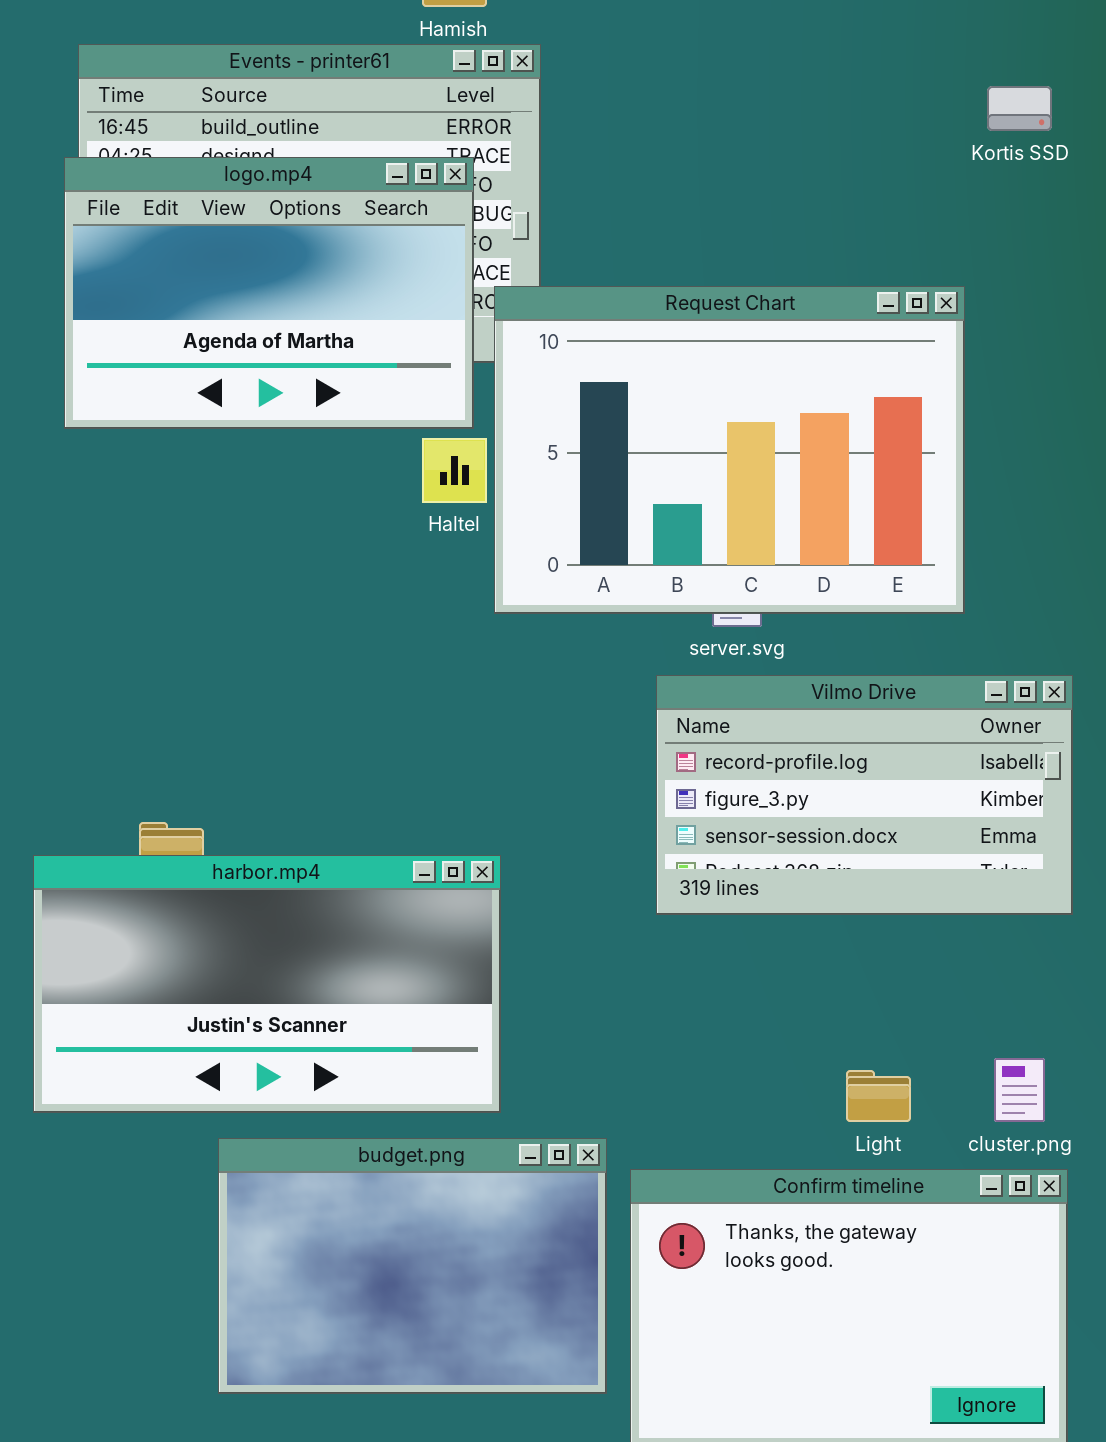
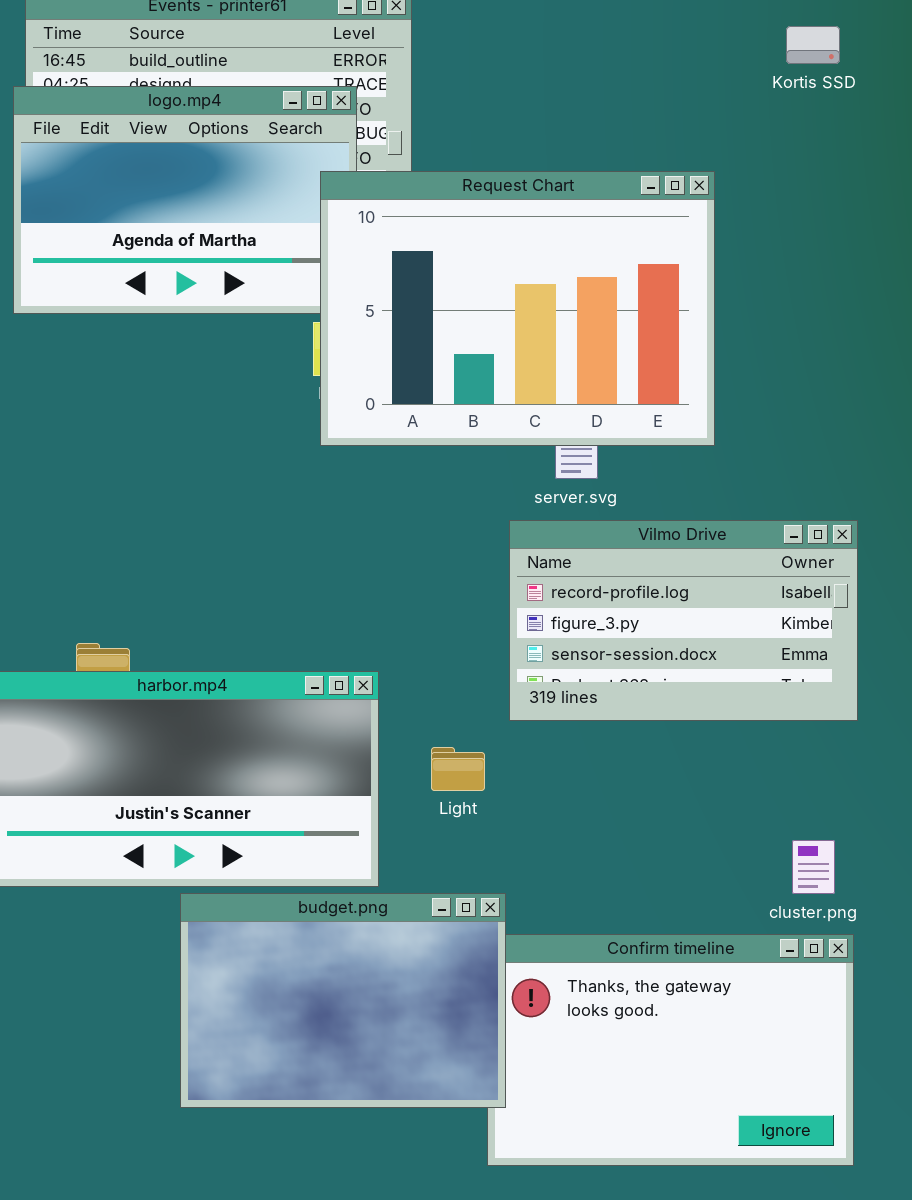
Request Chart: [494,286,965,614] -> [320,171,715,446], moved
Light: [846,1070,911,1122] -> [431,747,485,791], moved
budget.png: [218,1138,607,1394] -> [180,893,506,1108], moved

